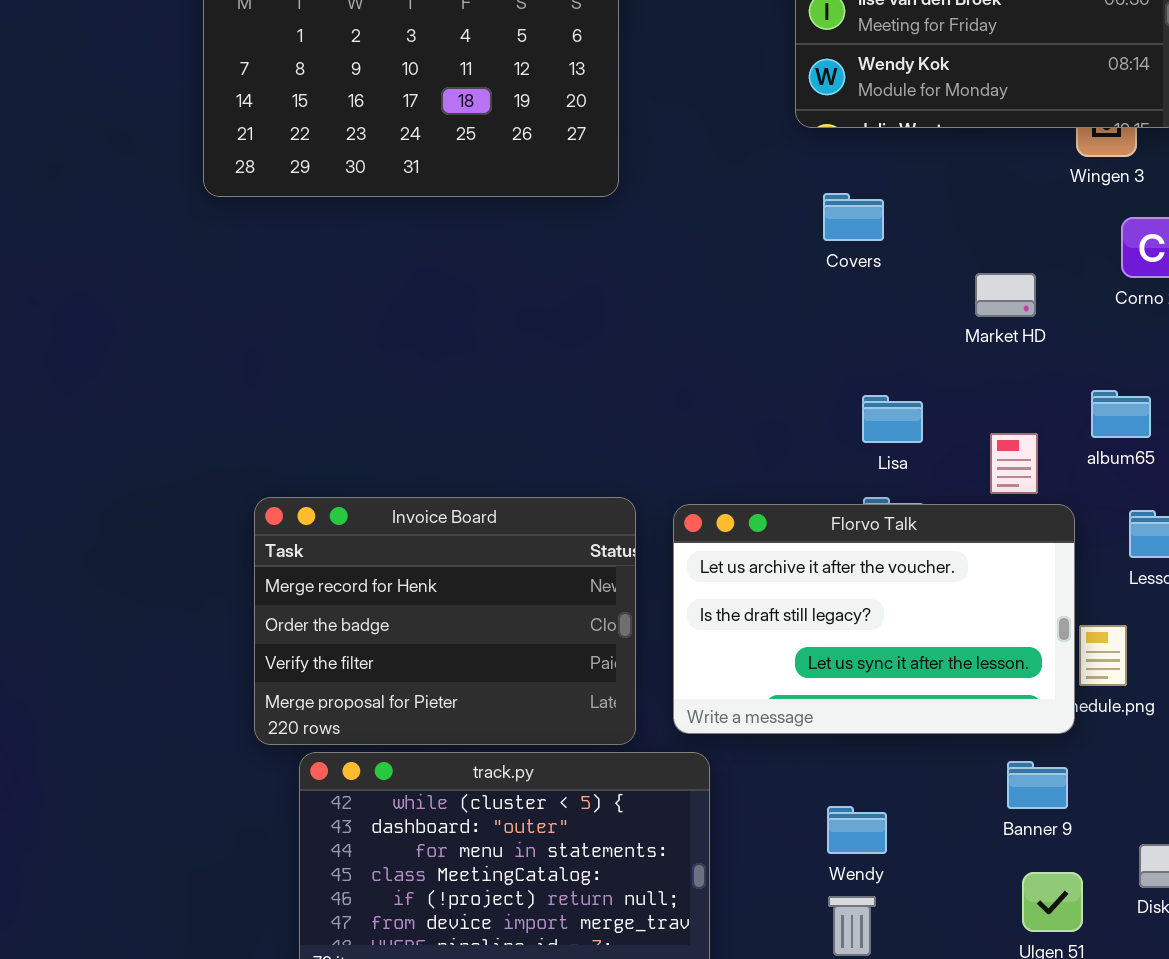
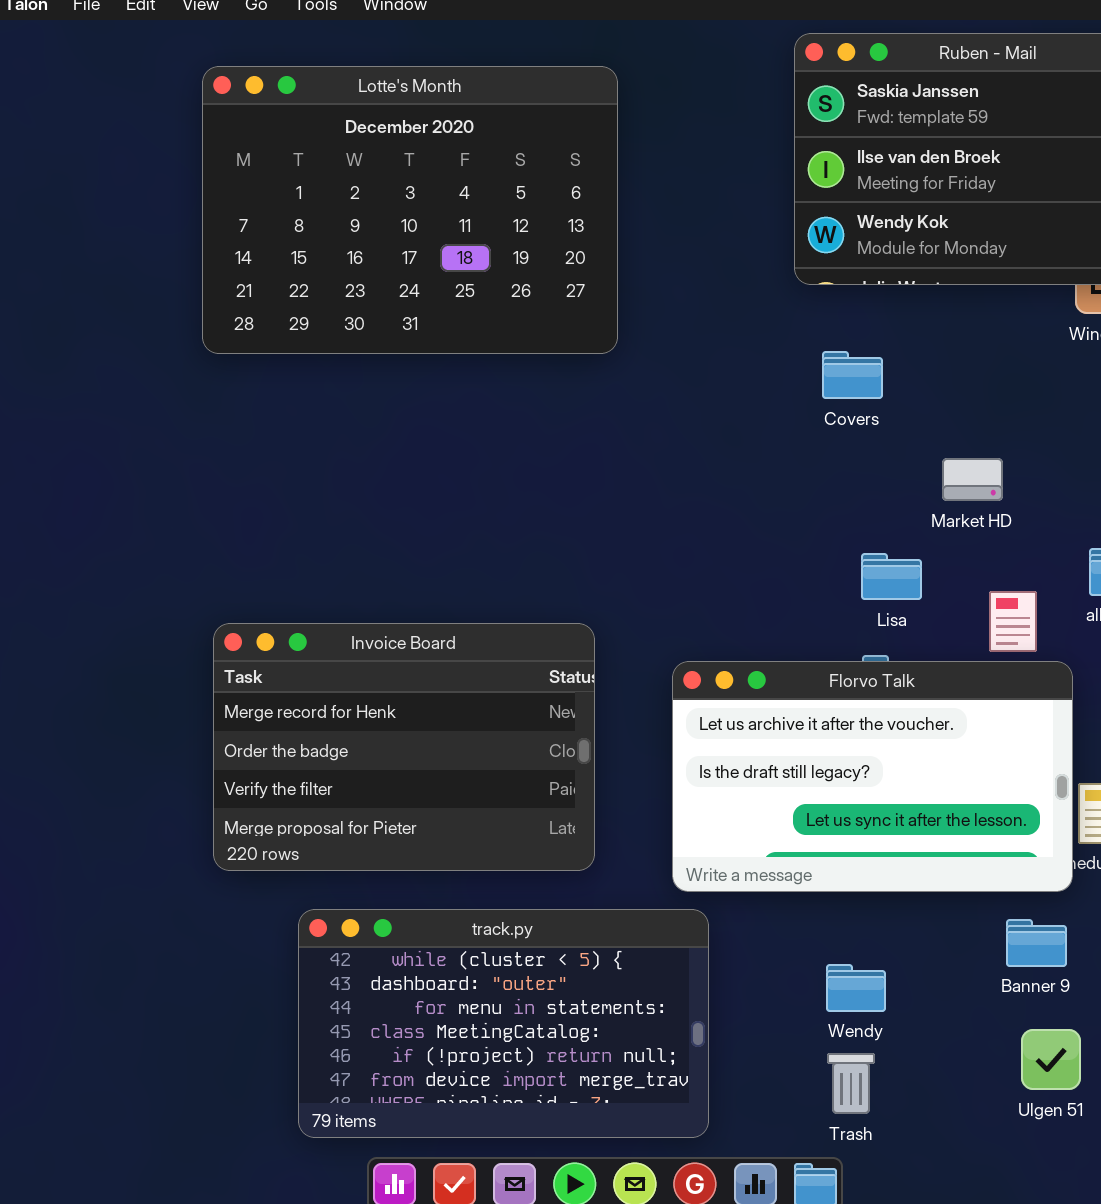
Market HD: [975,273,1036,317] -> [942,458,1003,501], moved
Invoice Board: [254,497,636,745] -> [213,623,595,871], moved

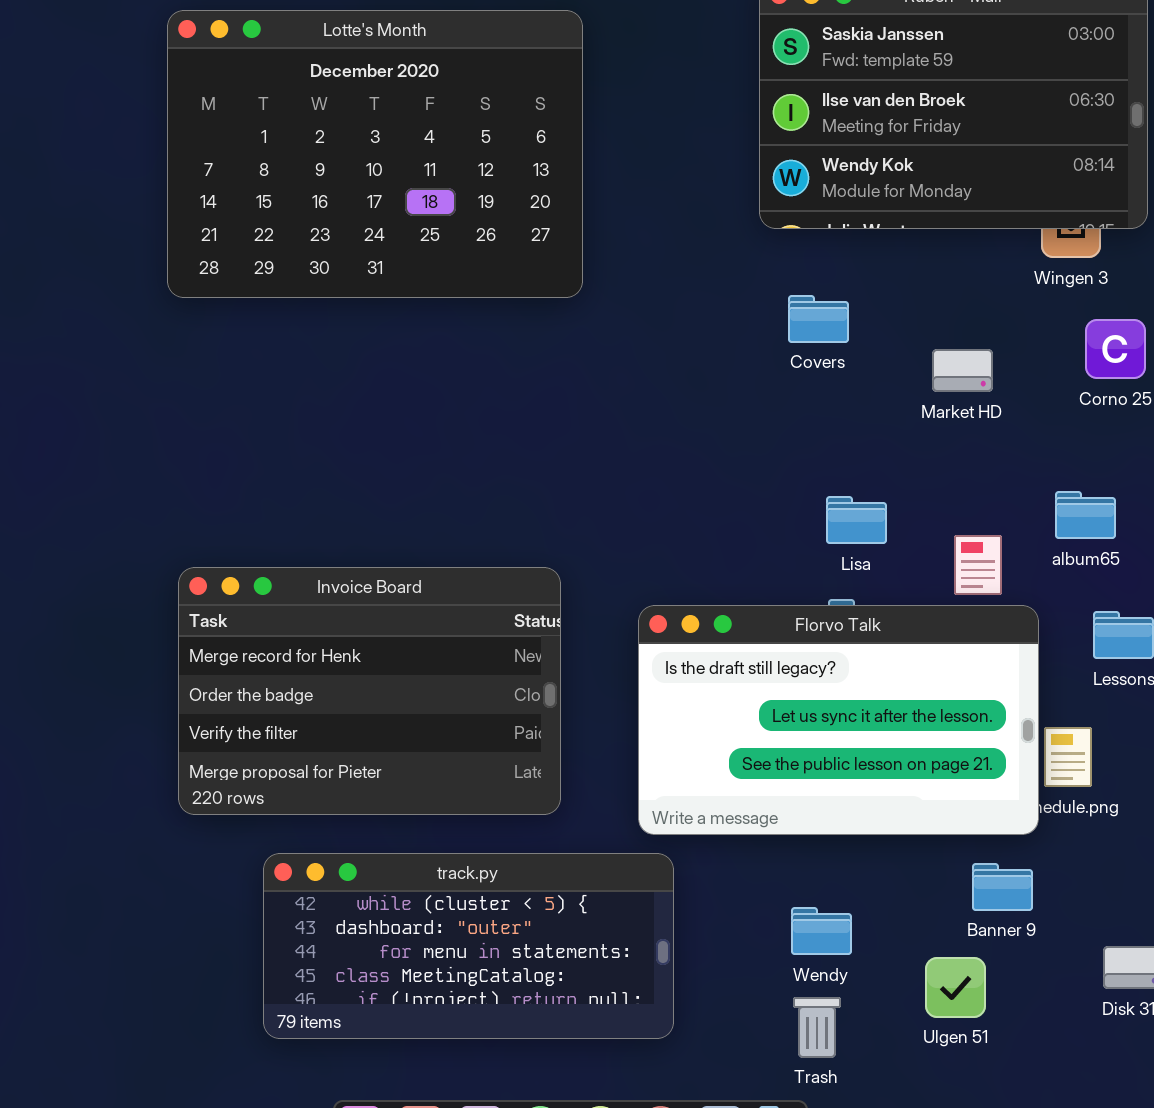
Market HD: [942,458,1003,501] -> [932,349,993,392], moved
Florvo Talk: [672,661,1073,892] -> [638,605,1039,835], scrolled down 1 row
track.py: [298,909,709,1138] -> [263,853,674,1039], resized
Ulgen 51: [1021,1029,1081,1090] -> [925,957,986,1018], moved

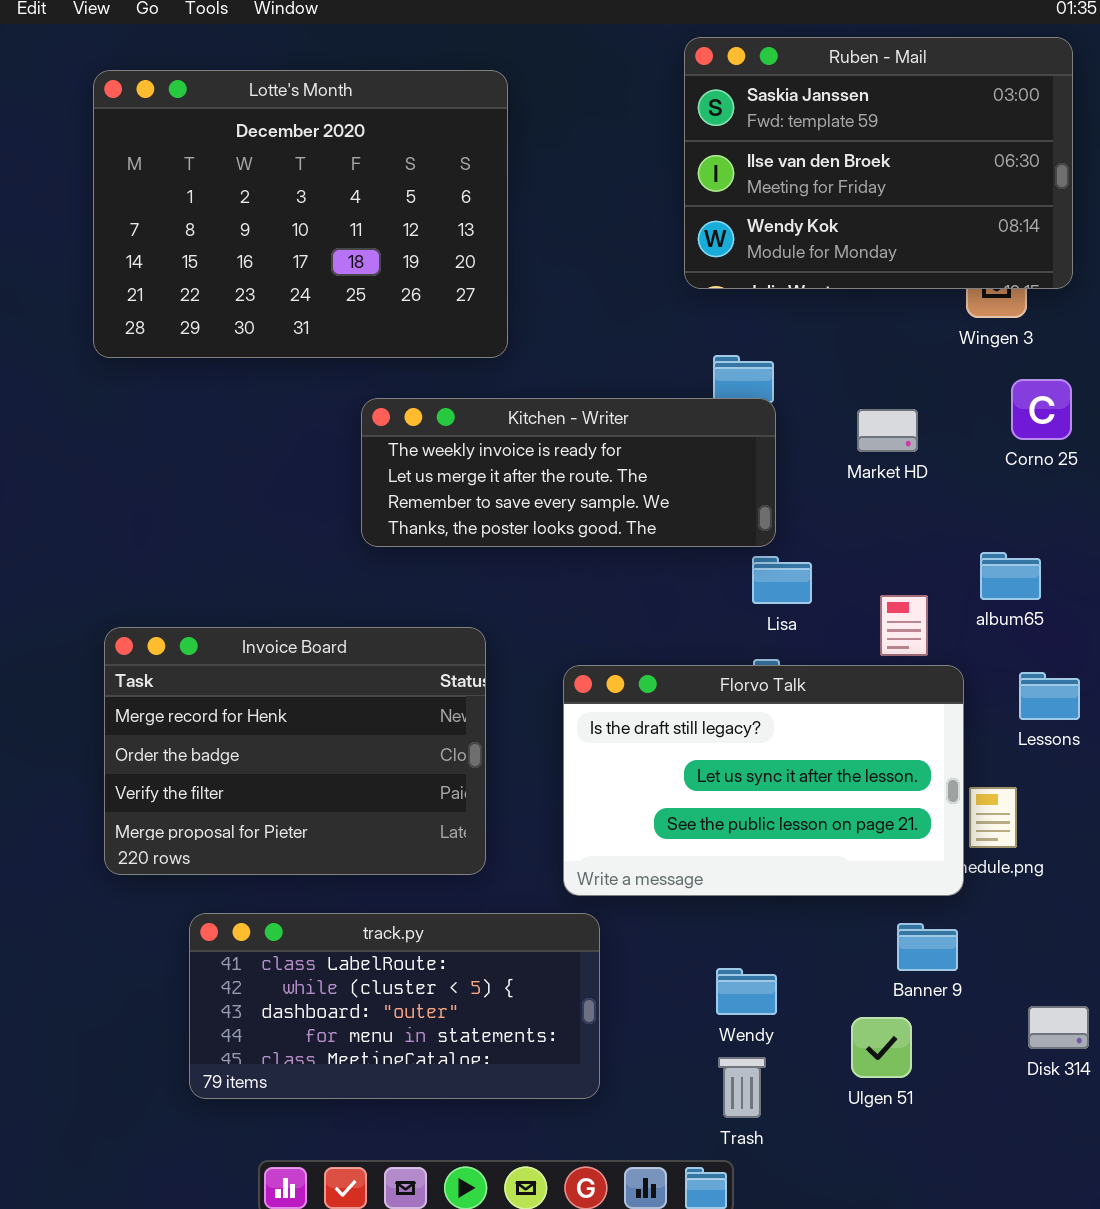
Kitchen - Writer: none -> [361,398,776,547], opened
track.py: [263,853,674,1039] -> [189,913,600,1099], scrolled up 1 row

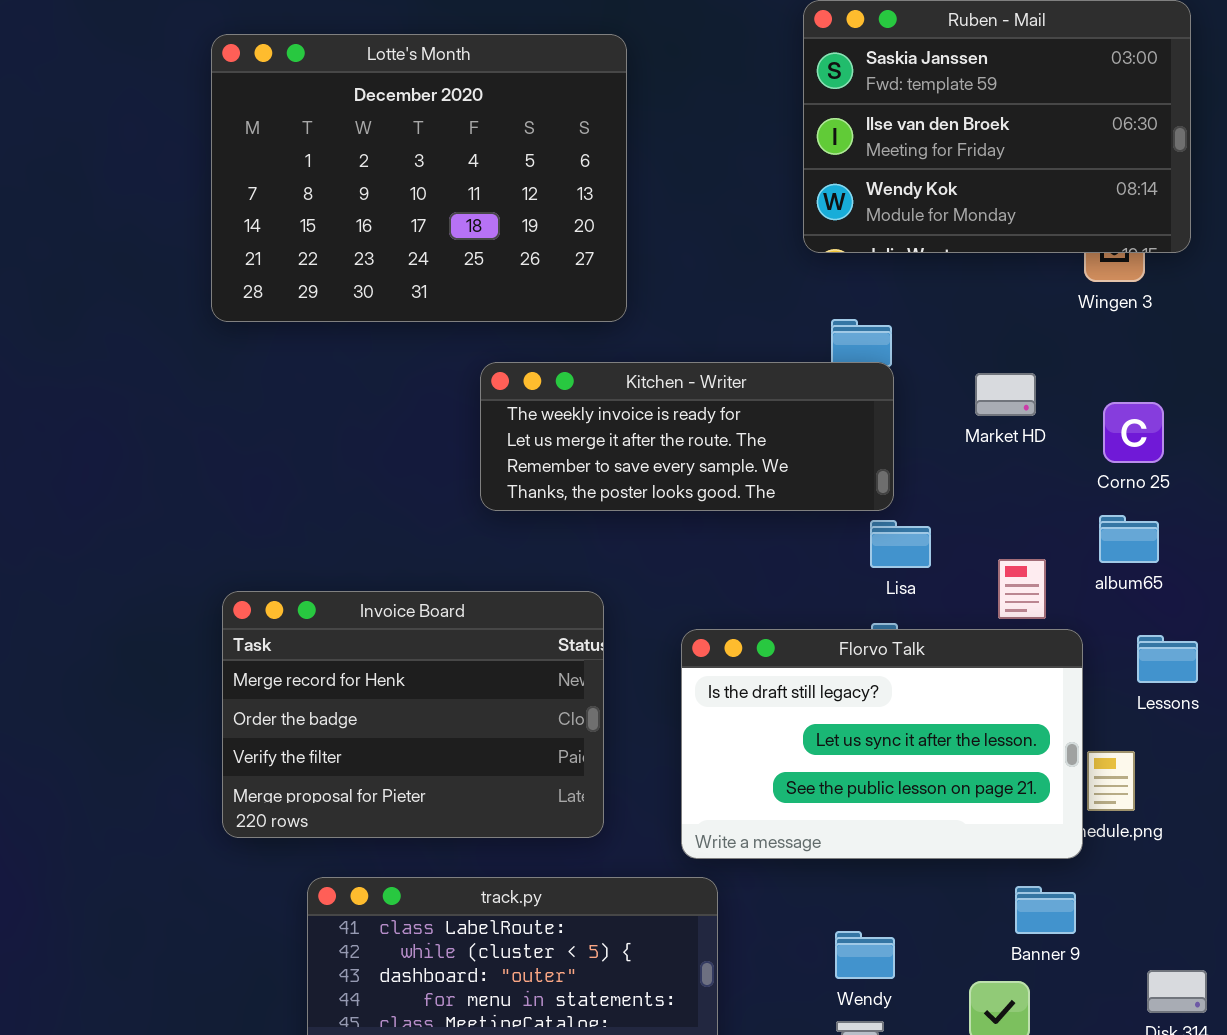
Corno 25: [1011,379,1072,440] -> [1103,402,1164,463], moved

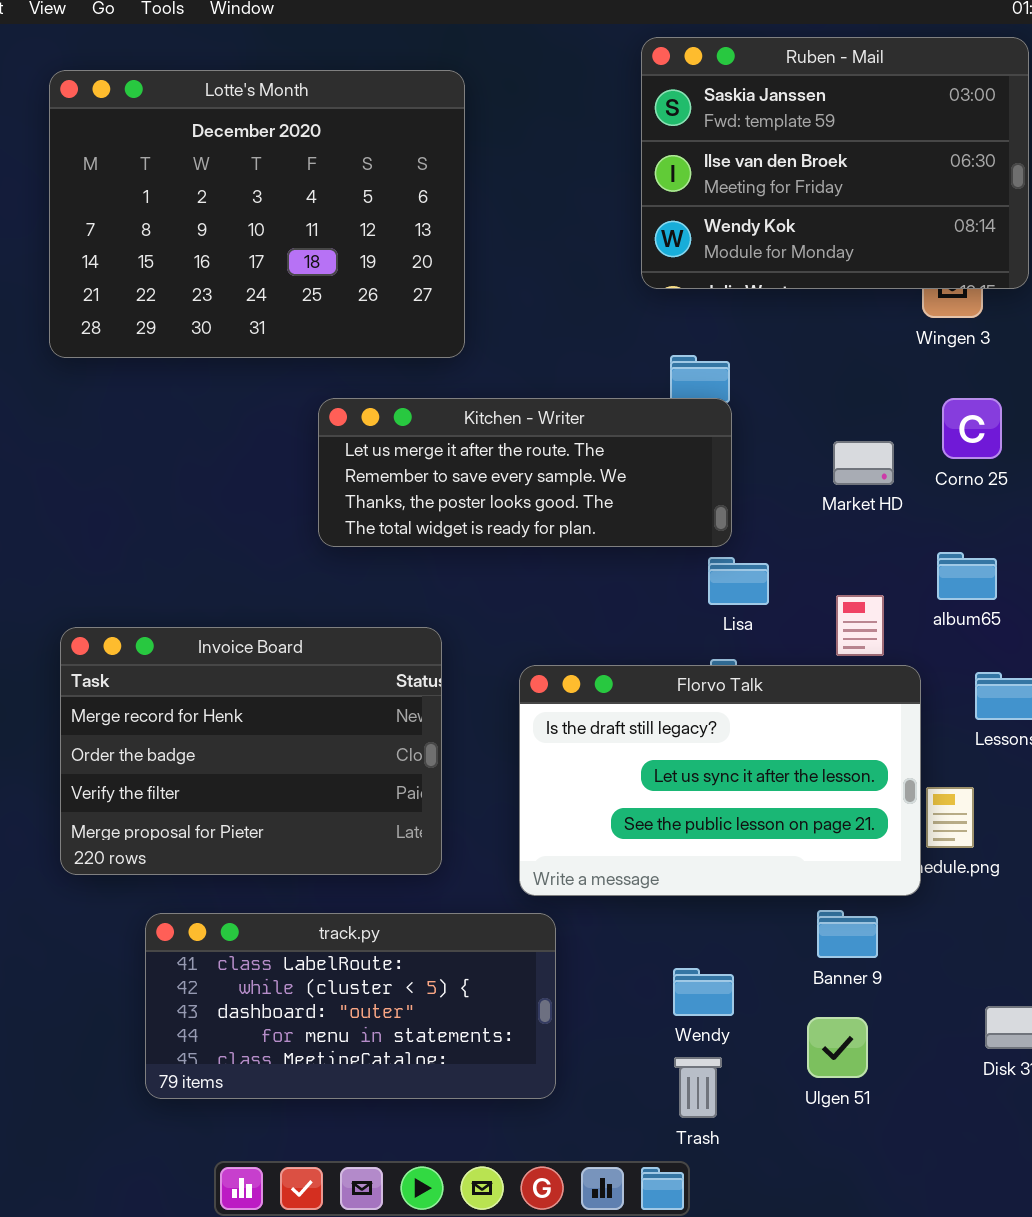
Kitchen - Writer: [480,362,894,511] -> [318,398,732,547], scrolled down 1 row
Market HD: [975,373,1036,416] -> [833,441,894,485], moved
Corno 25: [1103,402,1164,463] -> [942,398,1002,459], moved
Banner 9: [1015,886,1076,934] -> [817,910,878,958], moved

